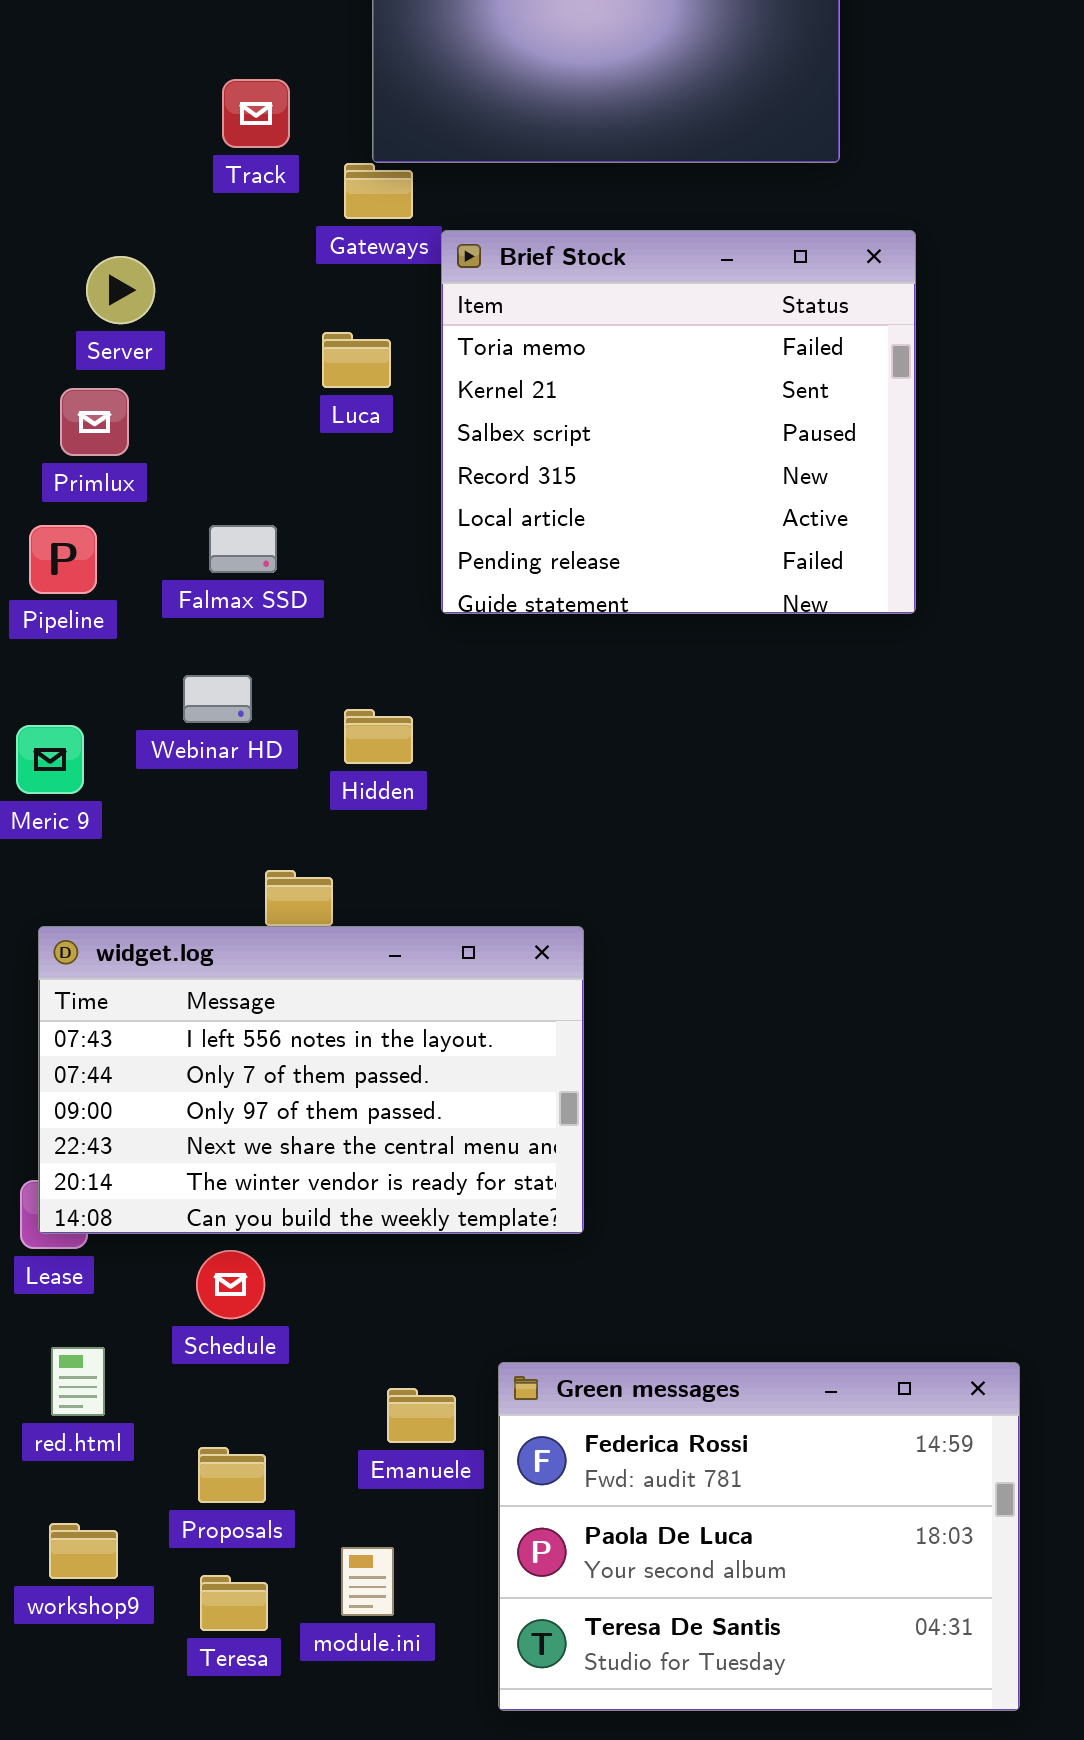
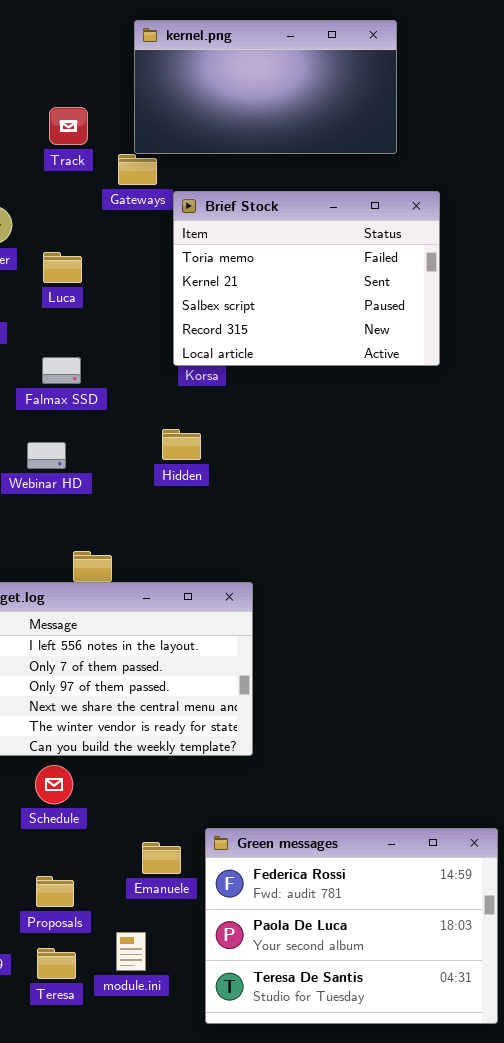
Brief Stock: [441,230,916,614] -> [173,191,440,366], resized
Luca: [322,332,391,388] -> [43,252,82,283], moved
Hidden: [344,709,413,764] -> [162,429,201,460], moved

